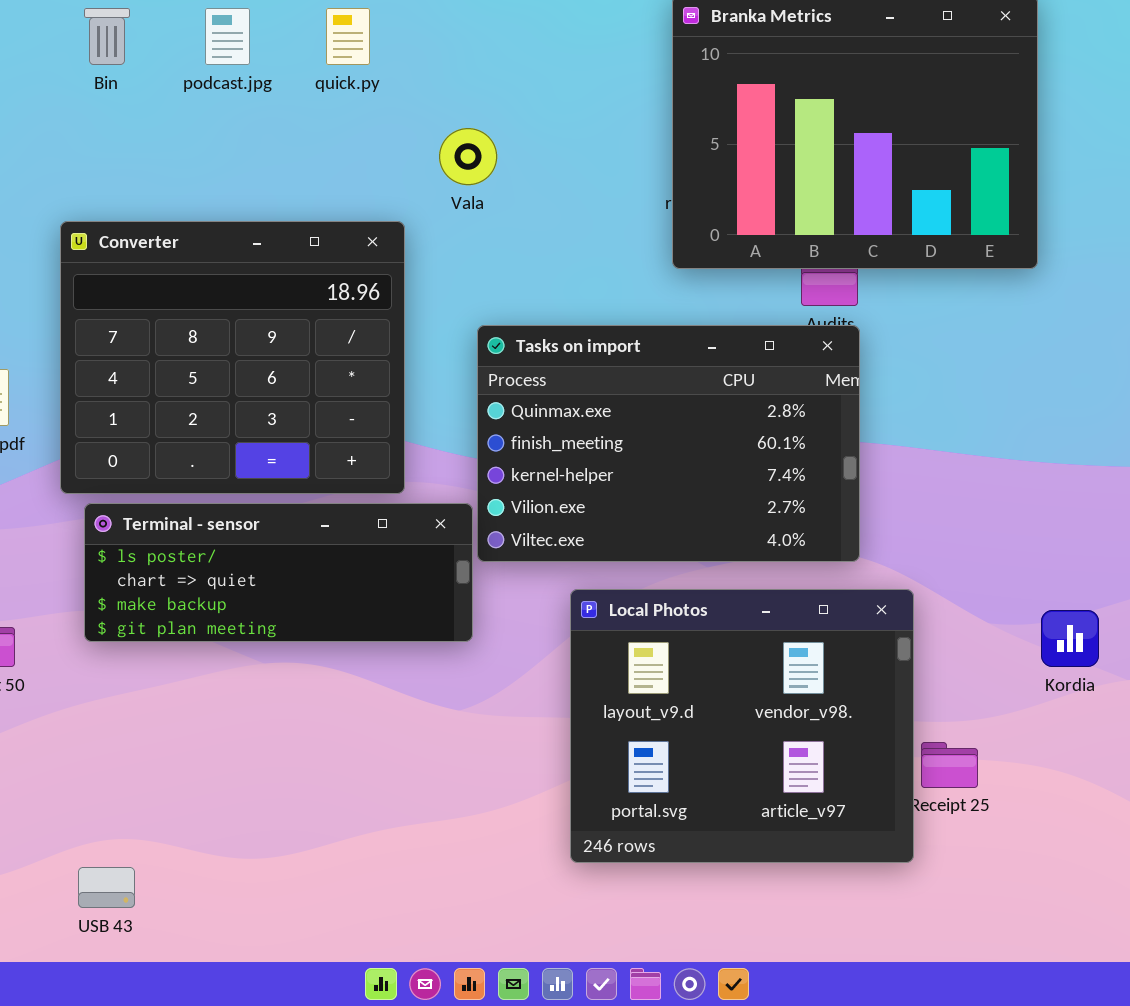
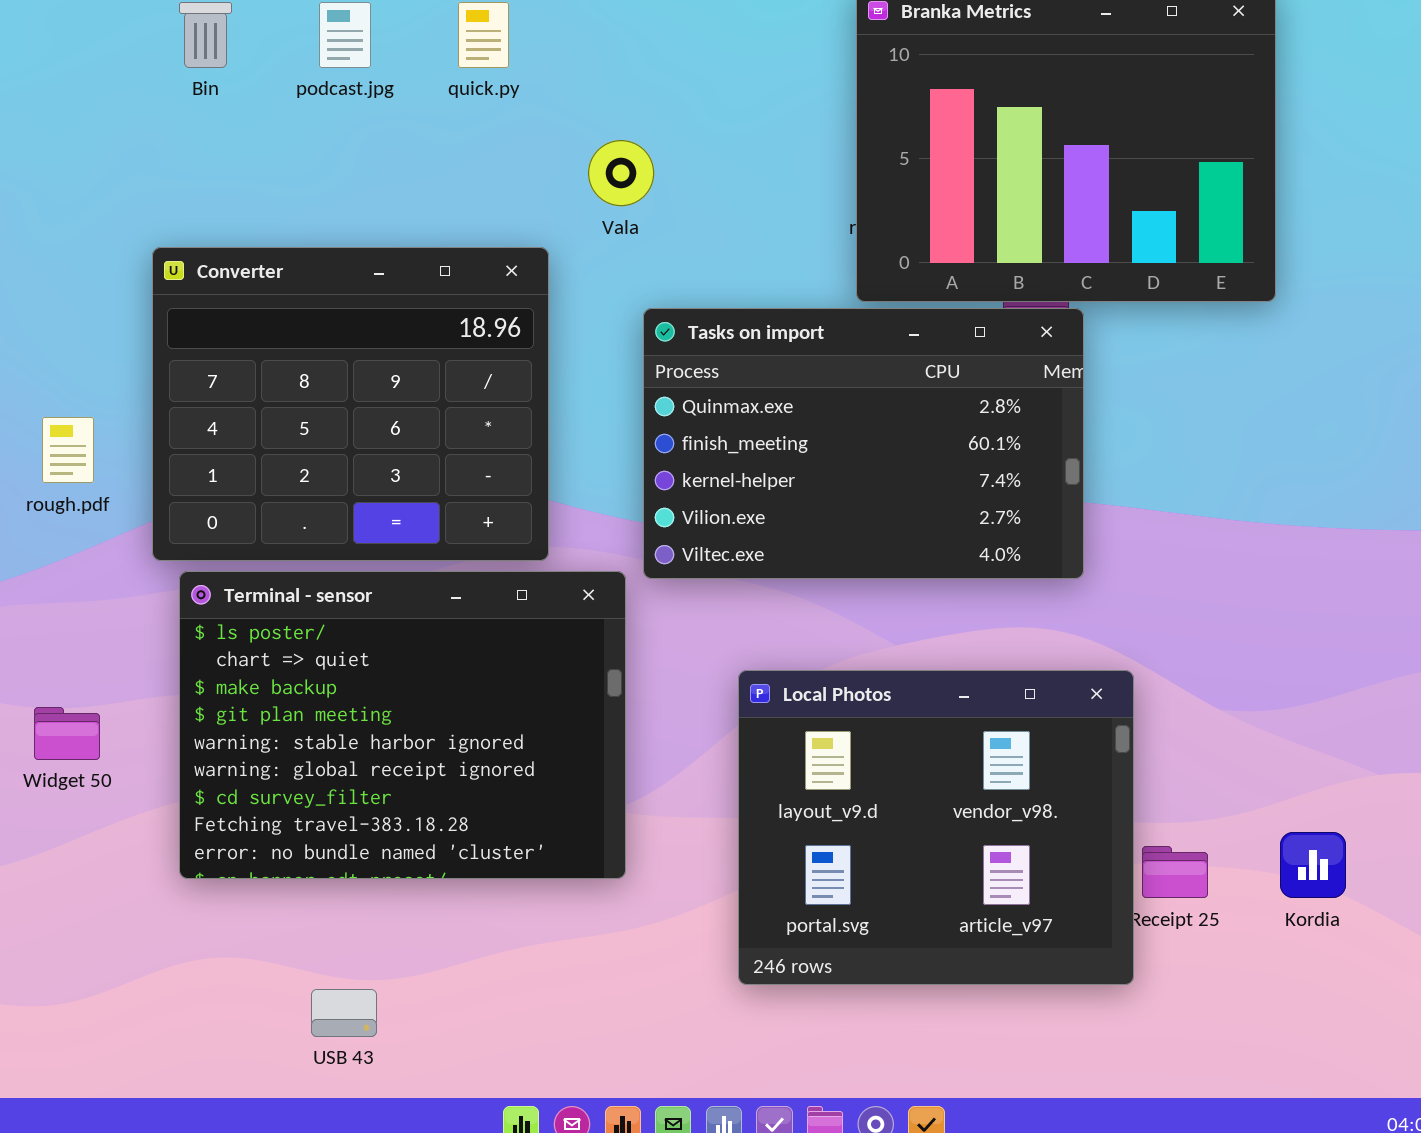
Tasks on import: [477,325,860,562] -> [643,308,1084,579], moved
Terminal - sensor: [84,503,473,642] -> [179,571,626,879], resized
Kordia: [1041,610,1099,667] -> [1280,832,1346,898], moved
USB 43: [78,867,135,908] -> [311,989,377,1037], moved

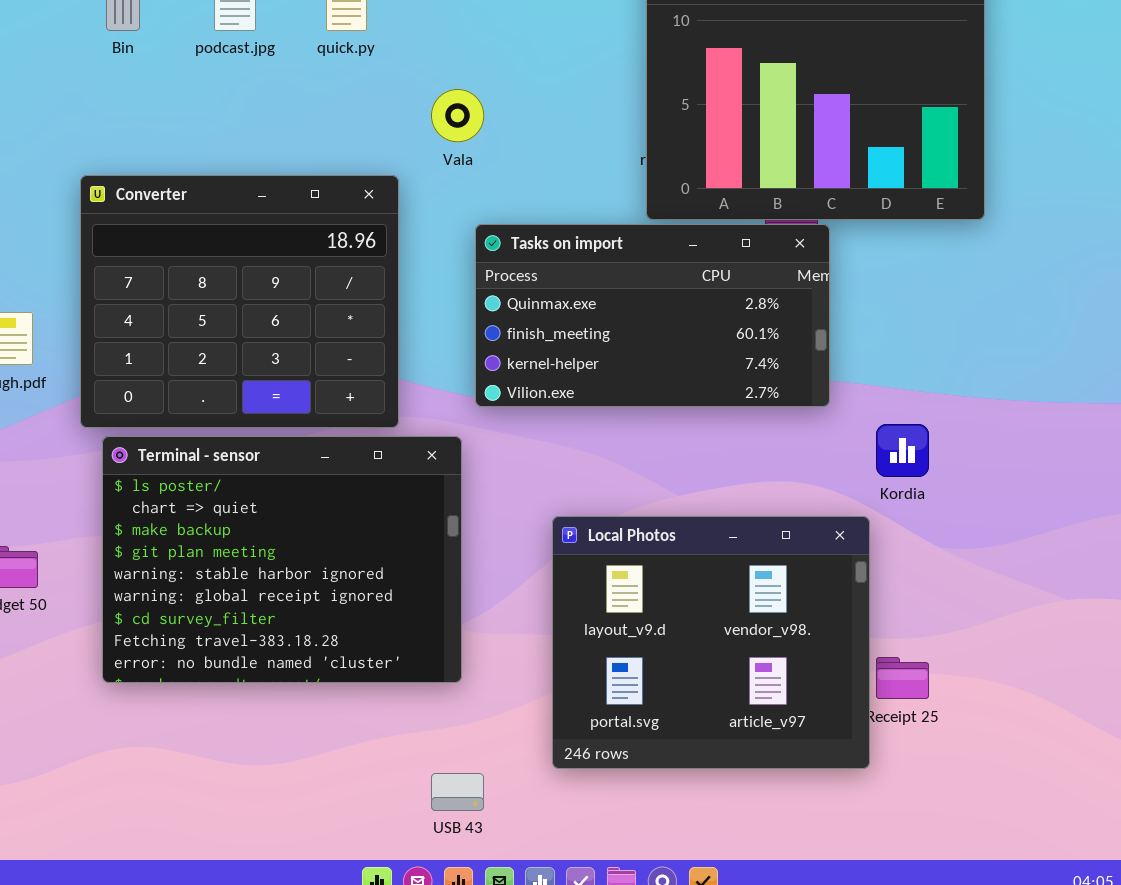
Tasks on import: [643,308,1084,579] -> [475,224,830,407], resized
Kordia: [1280,832,1346,898] -> [876,424,929,477], moved
USB 43: [311,989,377,1037] -> [431,773,484,811], moved

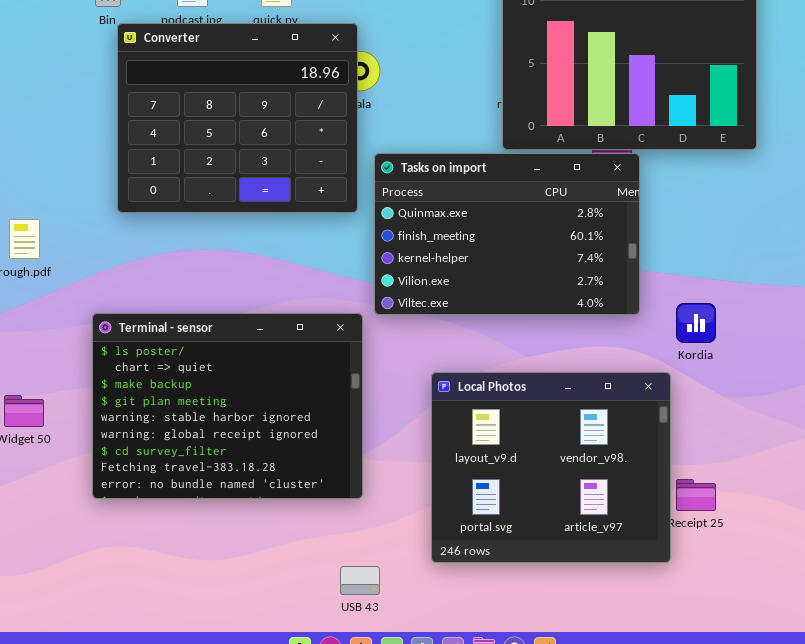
Converter: [80,175,399,428] -> [117,23,358,213], moved
Tasks on import: [475,224,830,407] -> [374,153,640,315], resized

